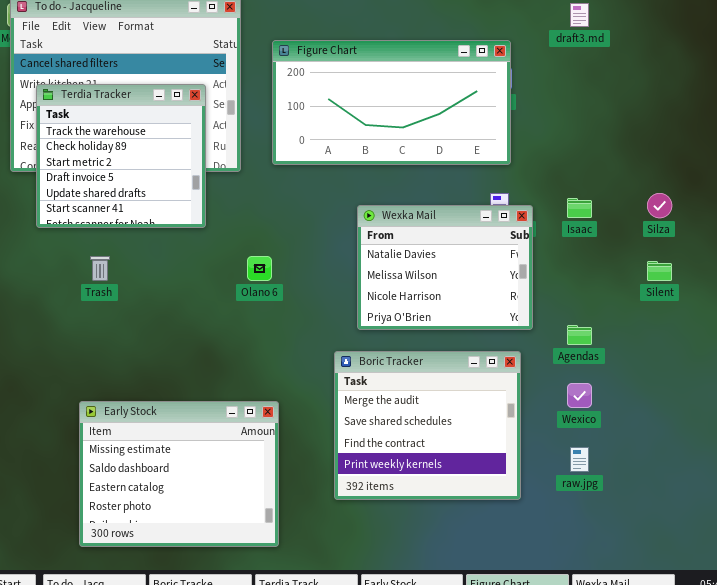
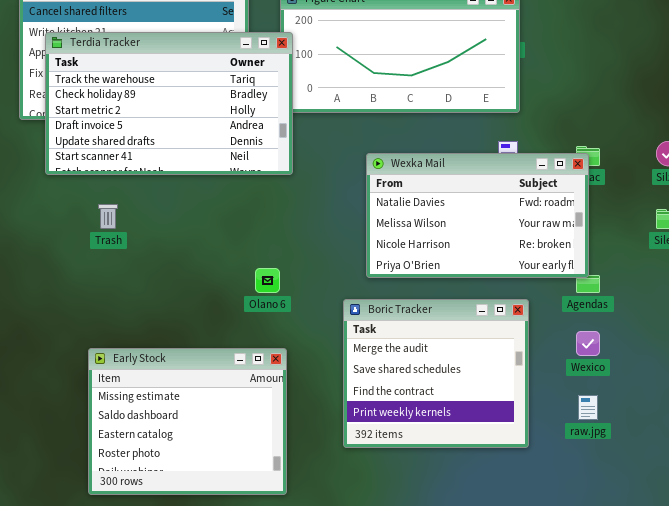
Terdia Tracker: [36,84,206,228] -> [45,32,293,175], resized
Wexka Mail: [357,205,533,330] -> [366,153,589,278], resized
Olano 6: [247,256,272,281] -> [255,268,280,293], moved

